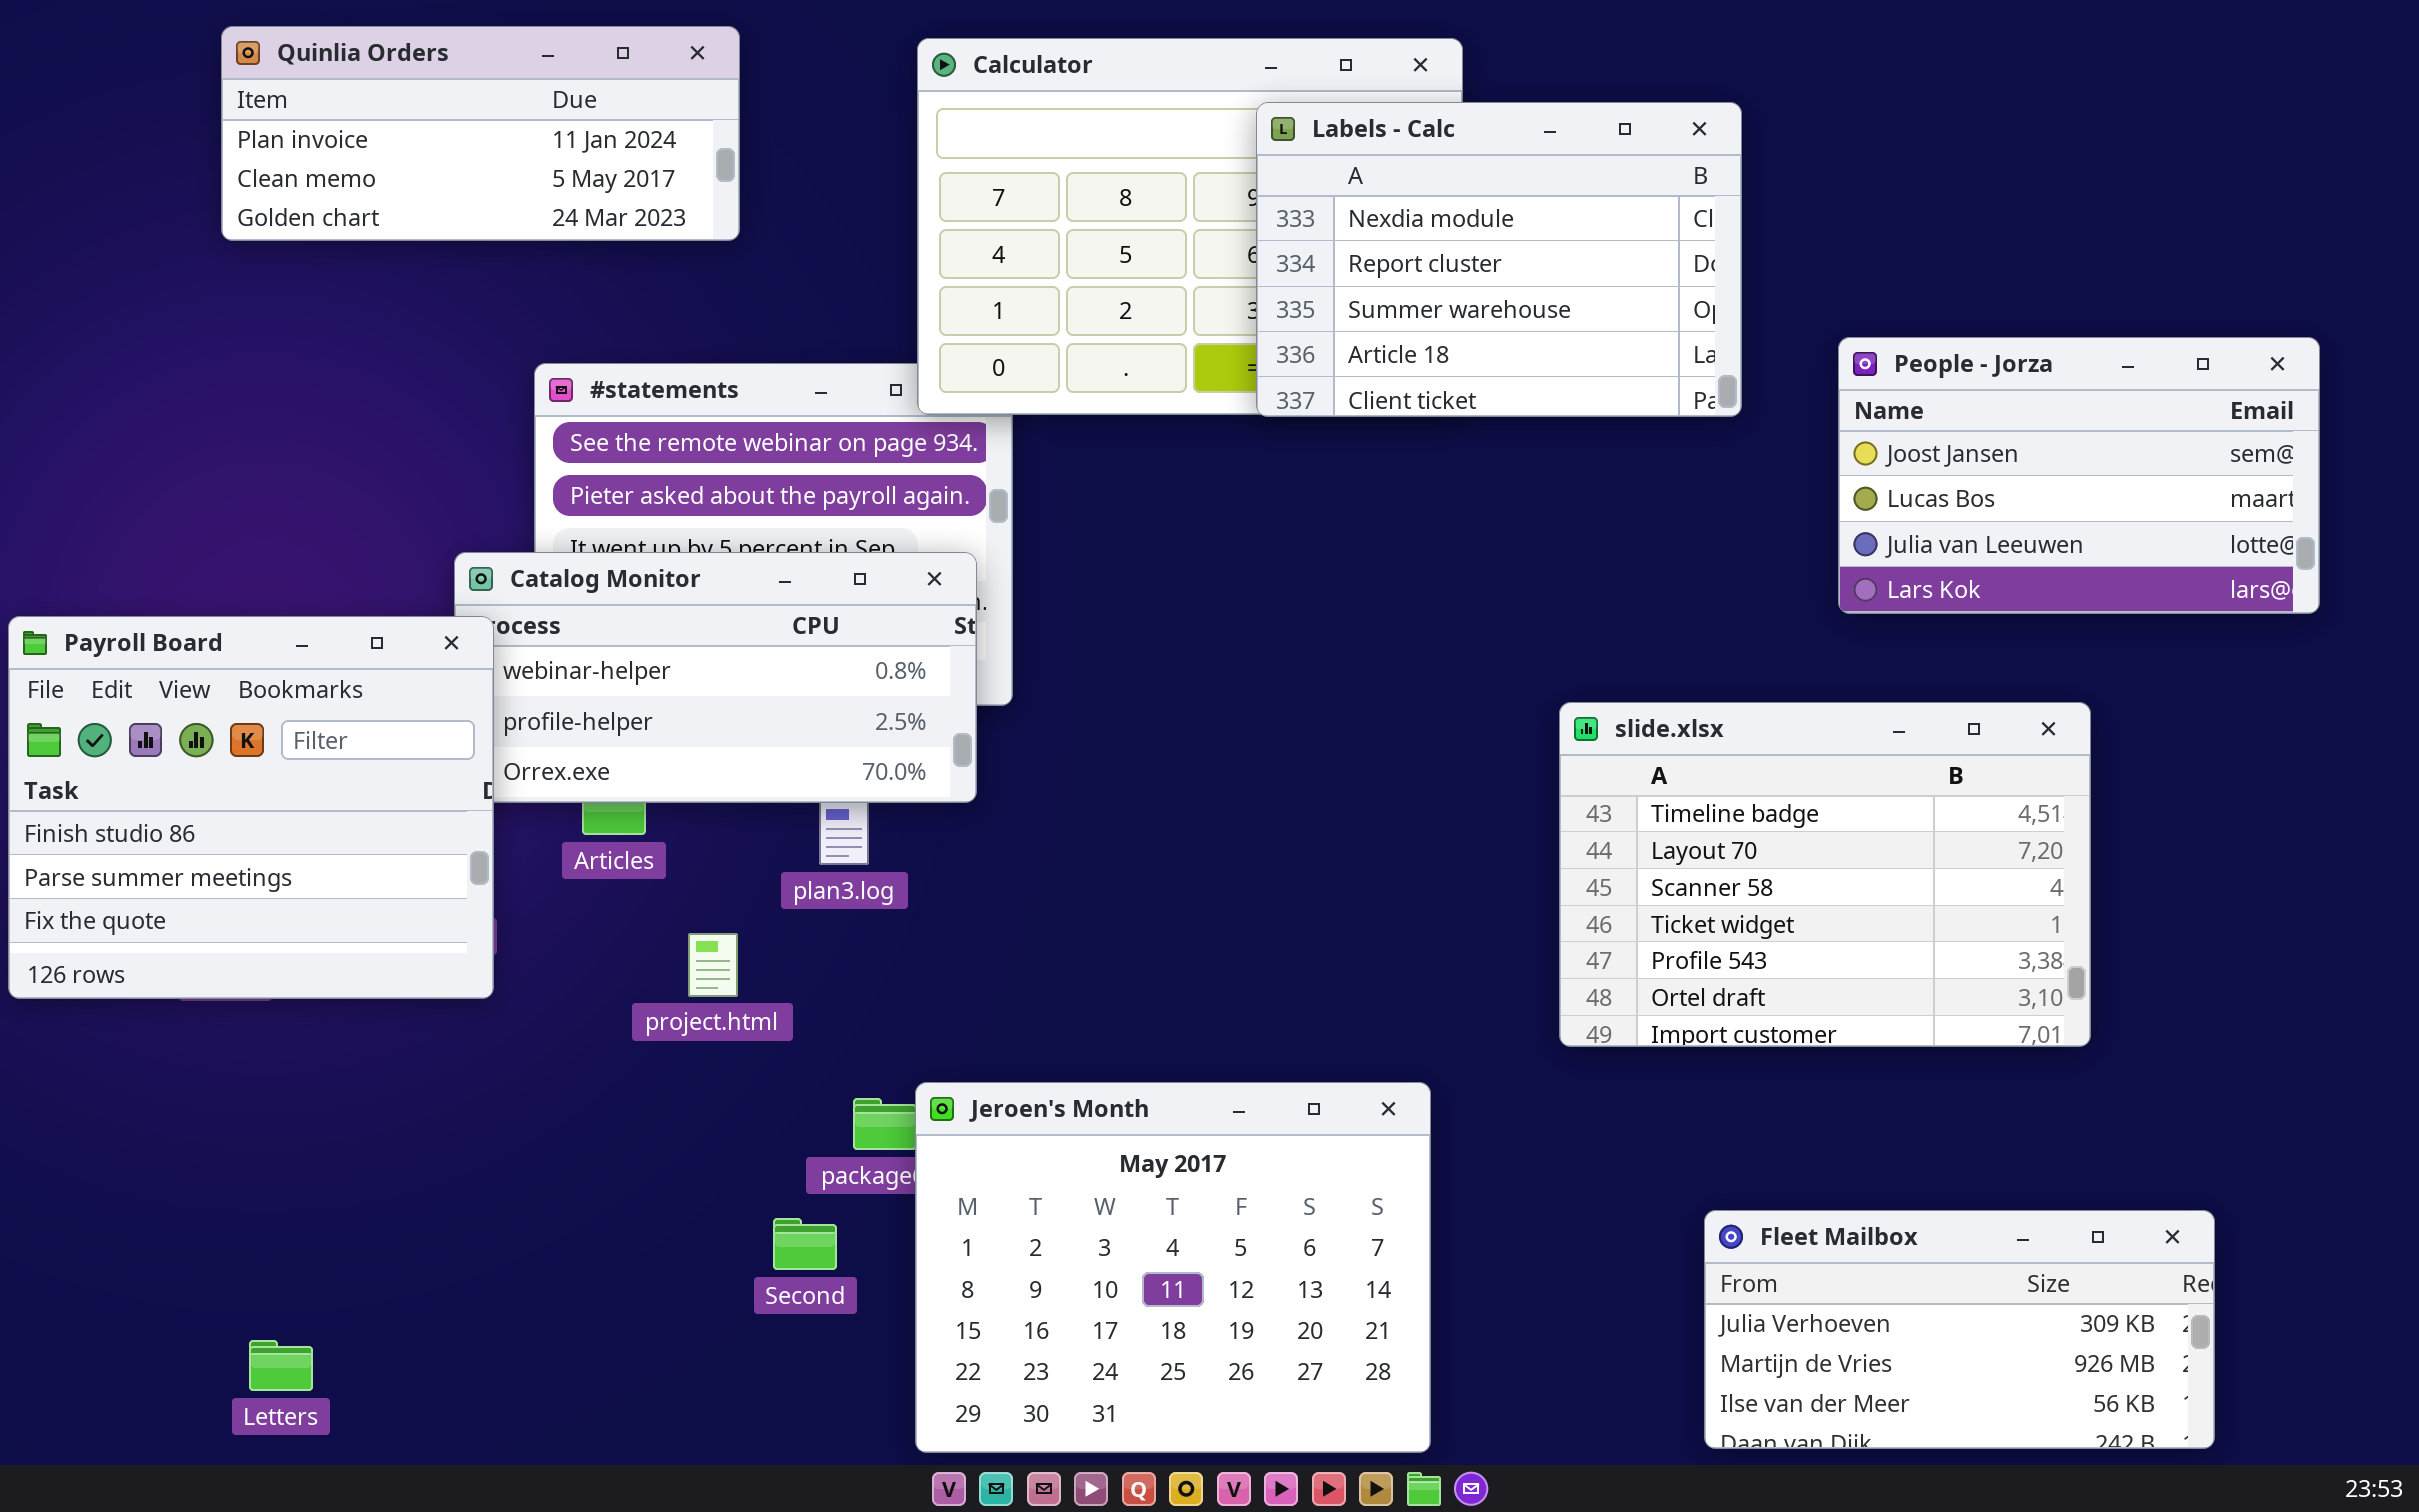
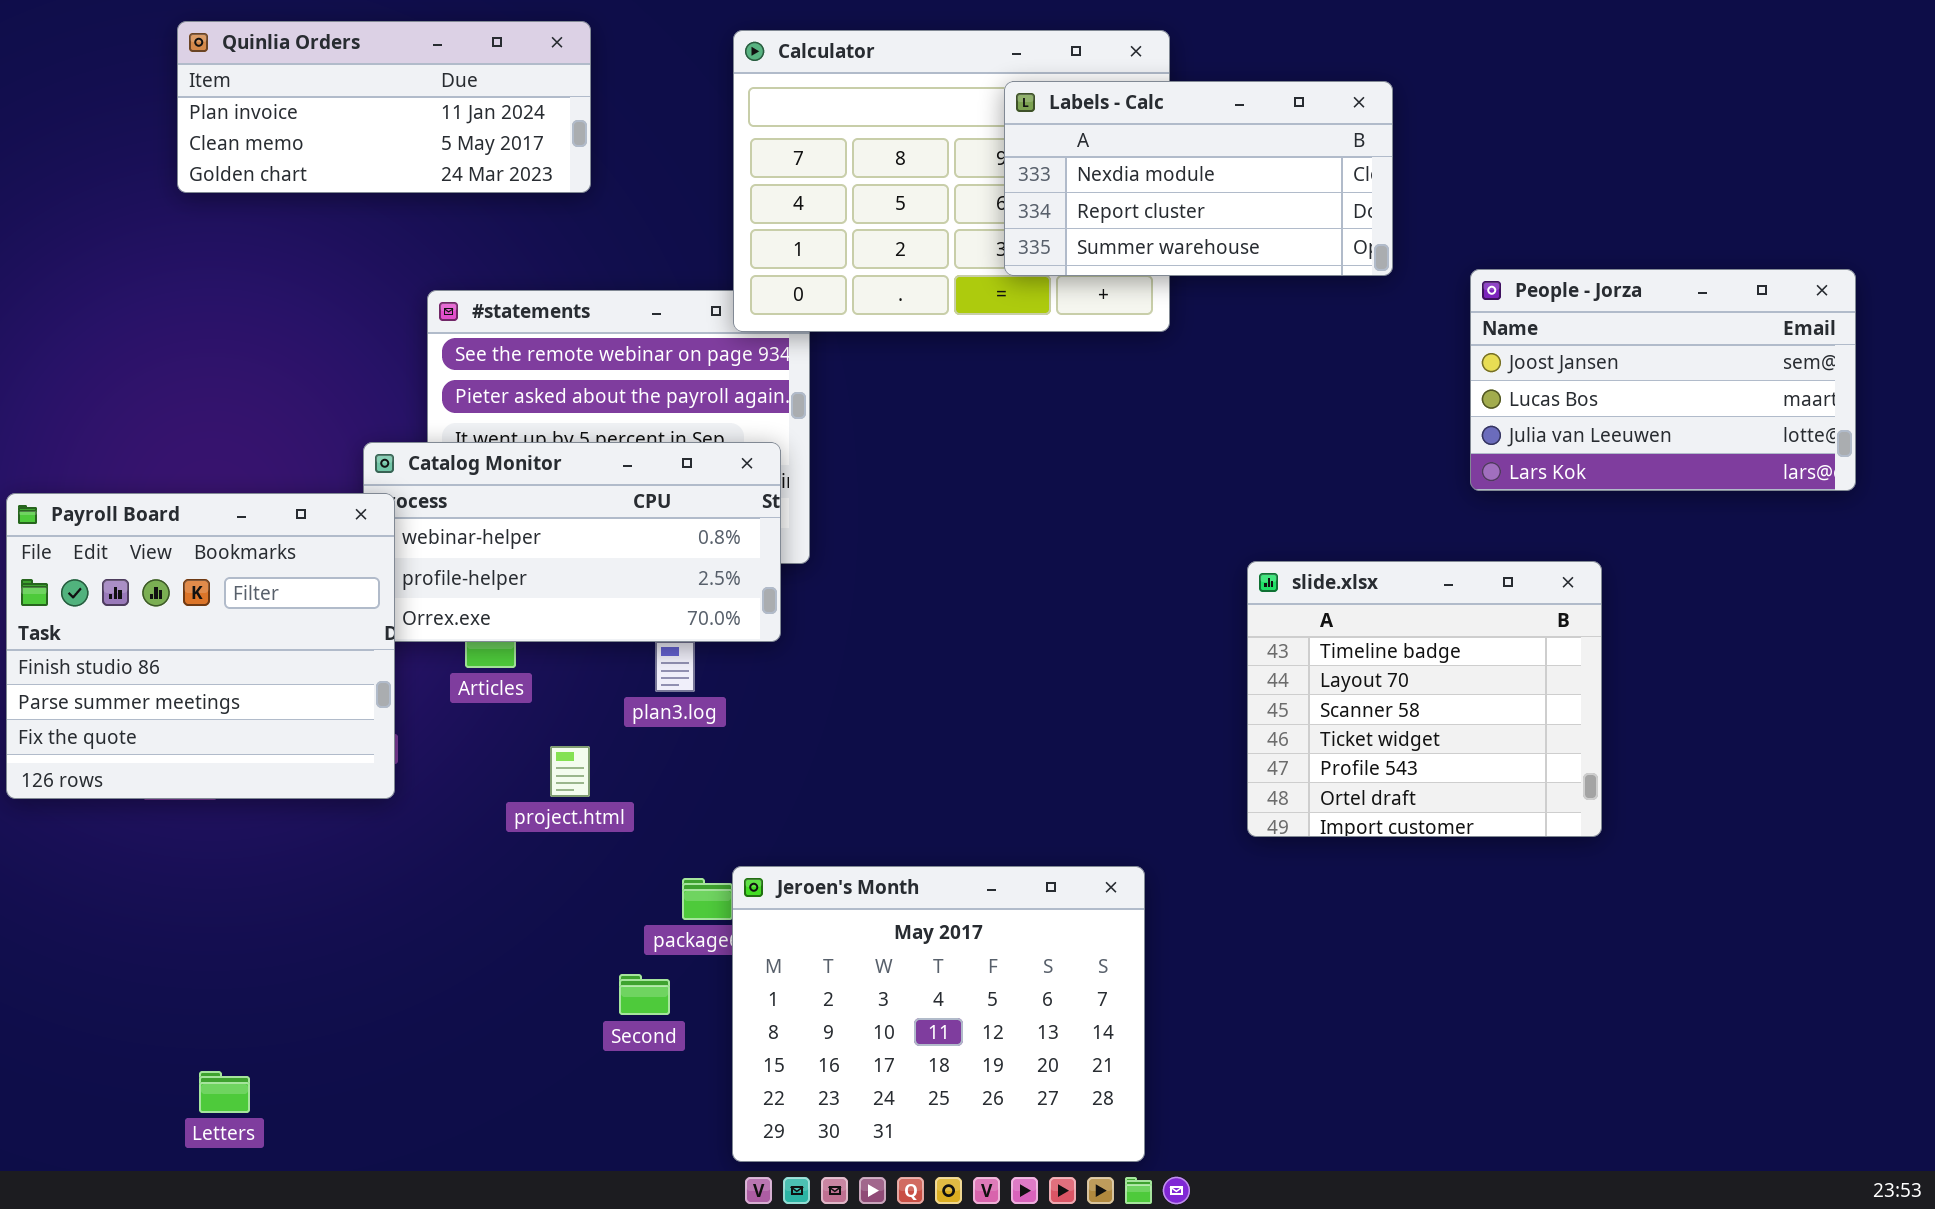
Labels - Calc: [1256,102,1742,417] -> [1004,81,1393,276], resized
slide.xlsx: [1559,702,2091,1047] -> [1247,561,1602,837], resized
Fleet Mailbox: [1704,1210,2215,1449] -> none, closed

